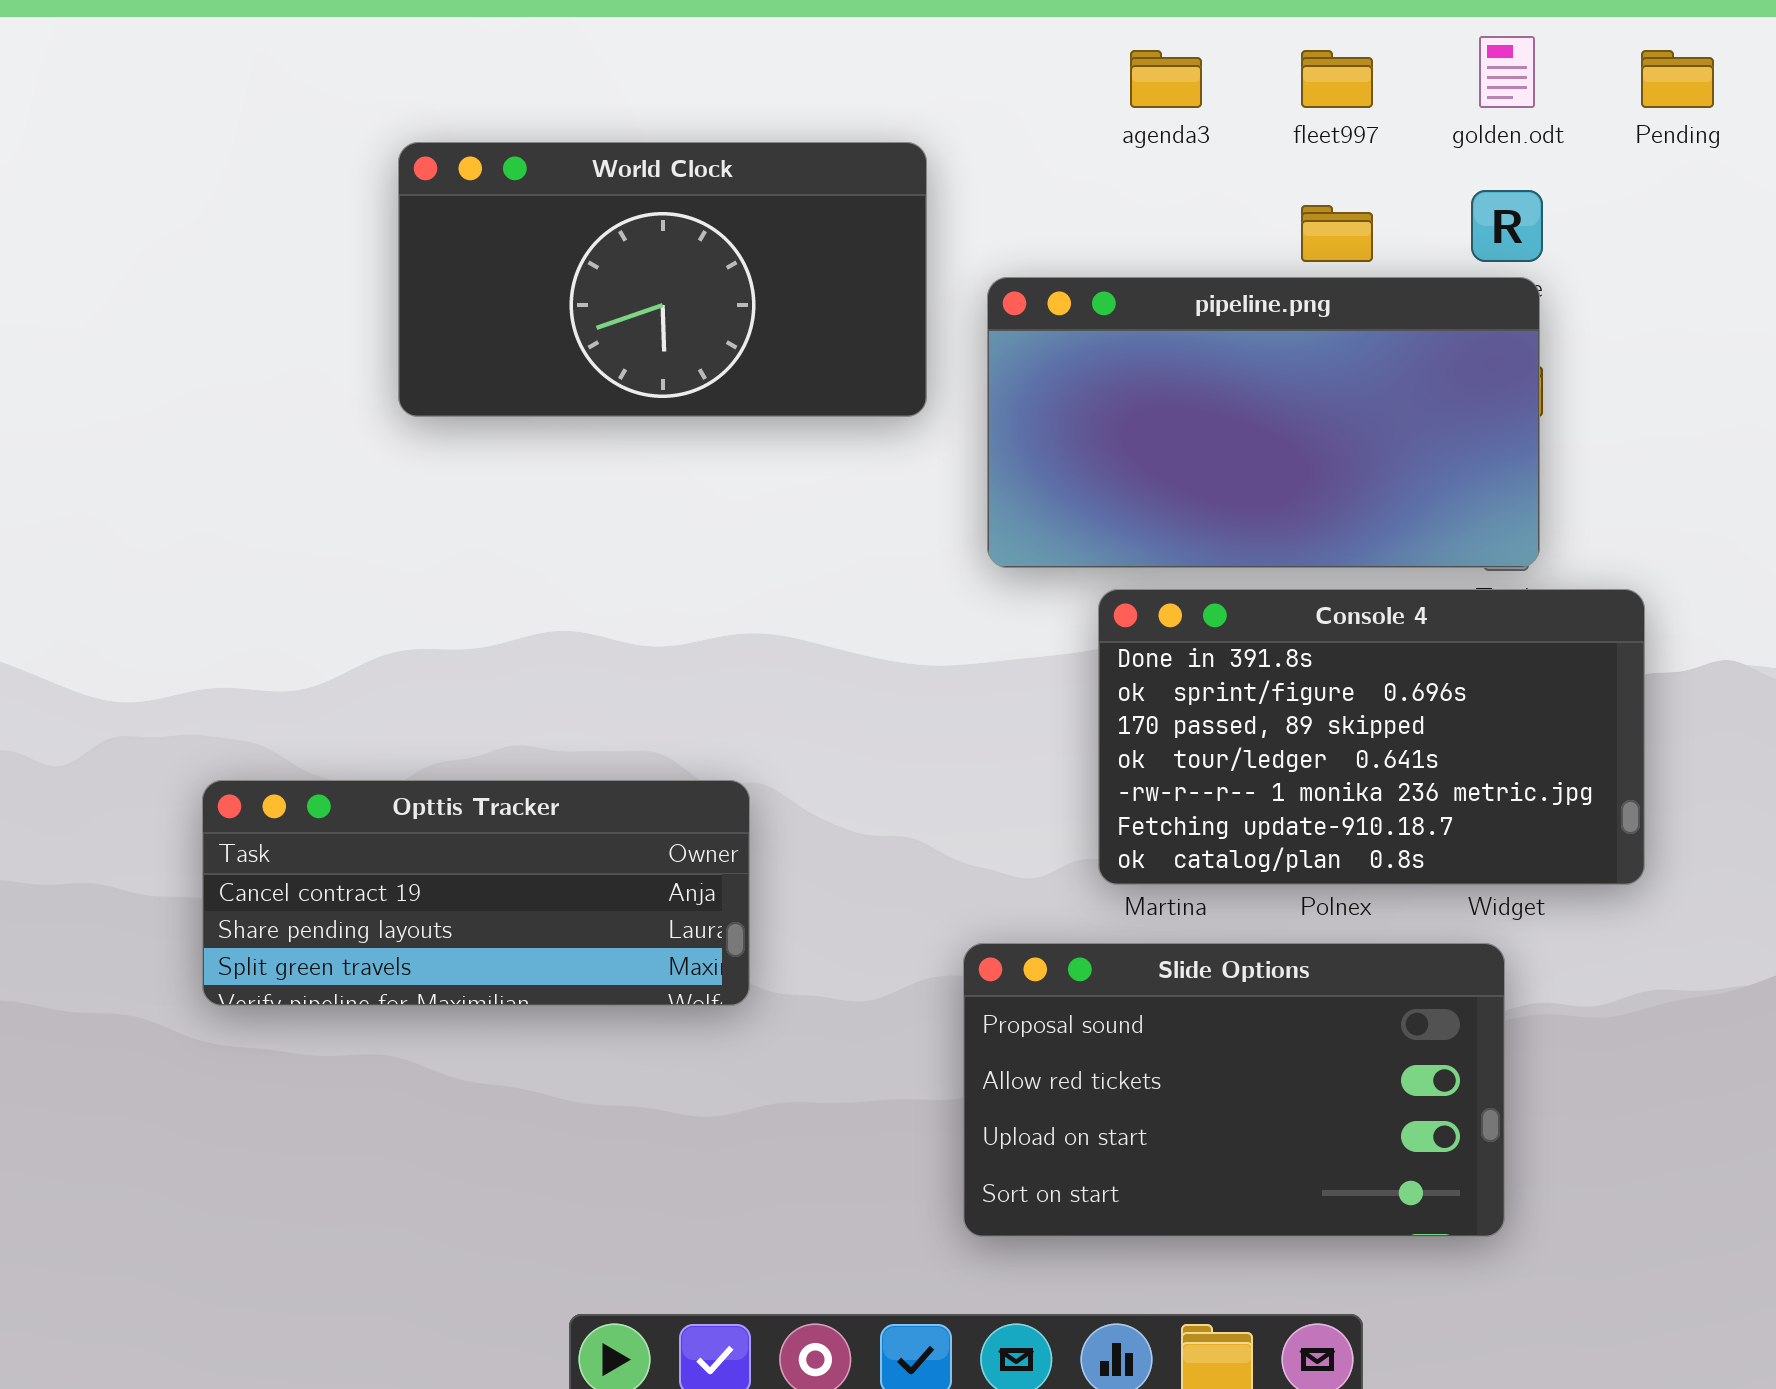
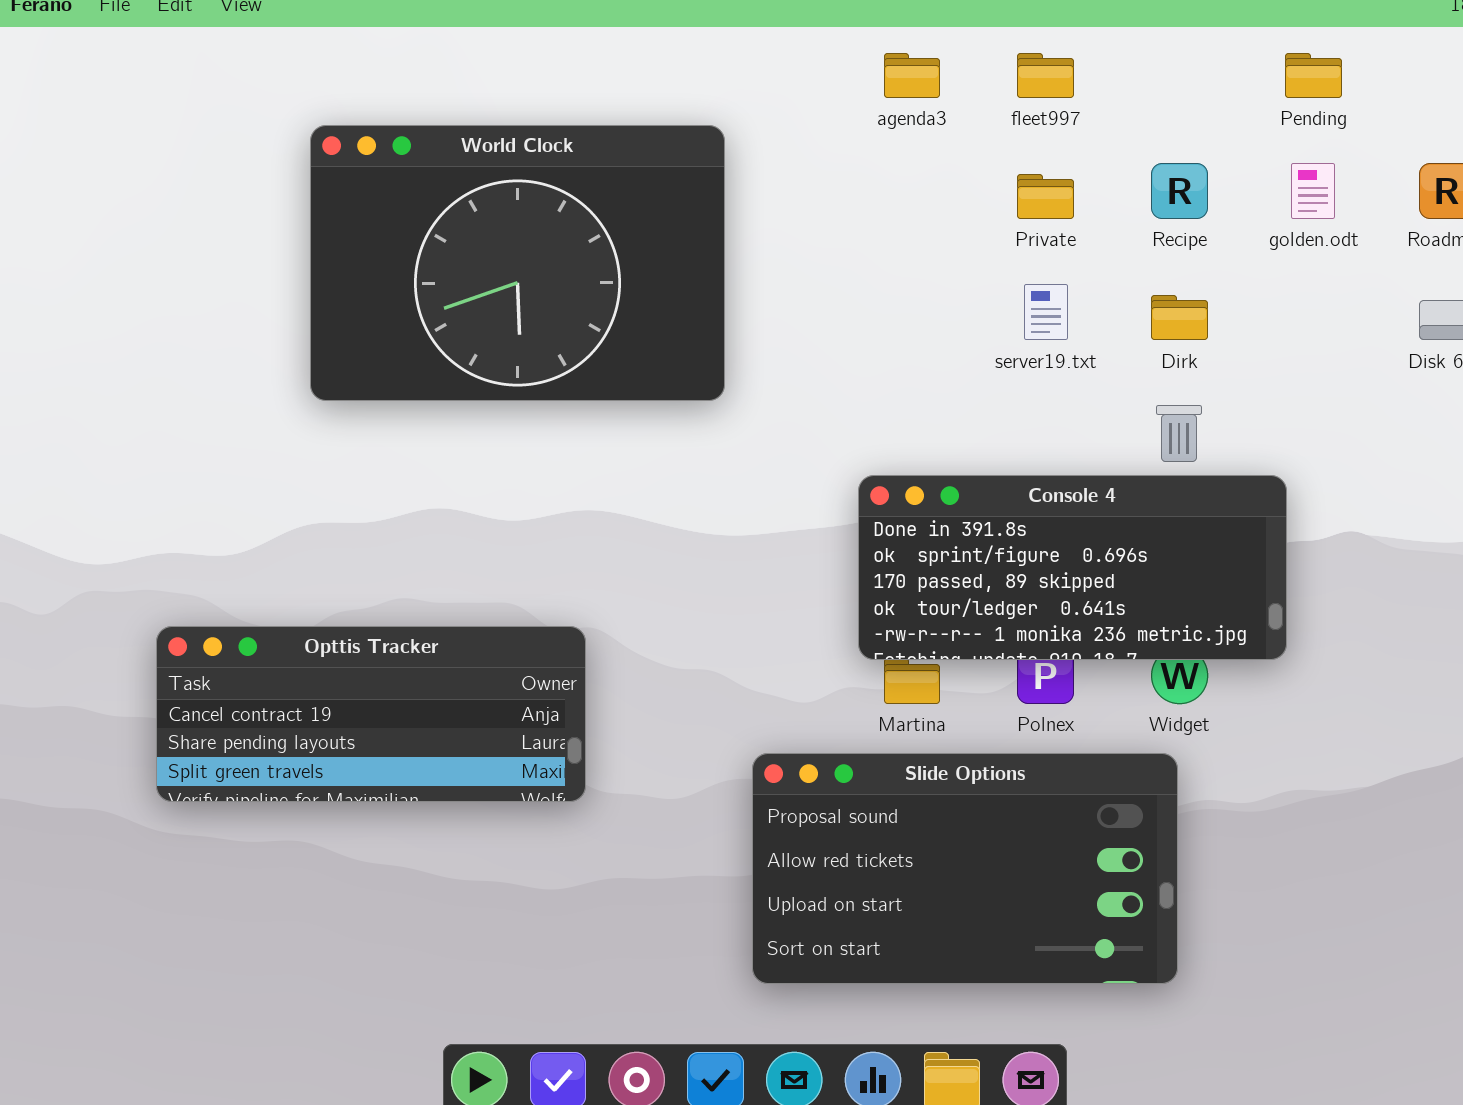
golden.odt: [1479,36,1535,108] -> [1291,163,1335,219], moved
World Clock: [398,142,927,417] -> [310,125,725,401], resized
pipeline.png: [987,277,1540,568] -> none, closed
Console 4: [1098,589,1645,885] -> [858,475,1287,660], resized

